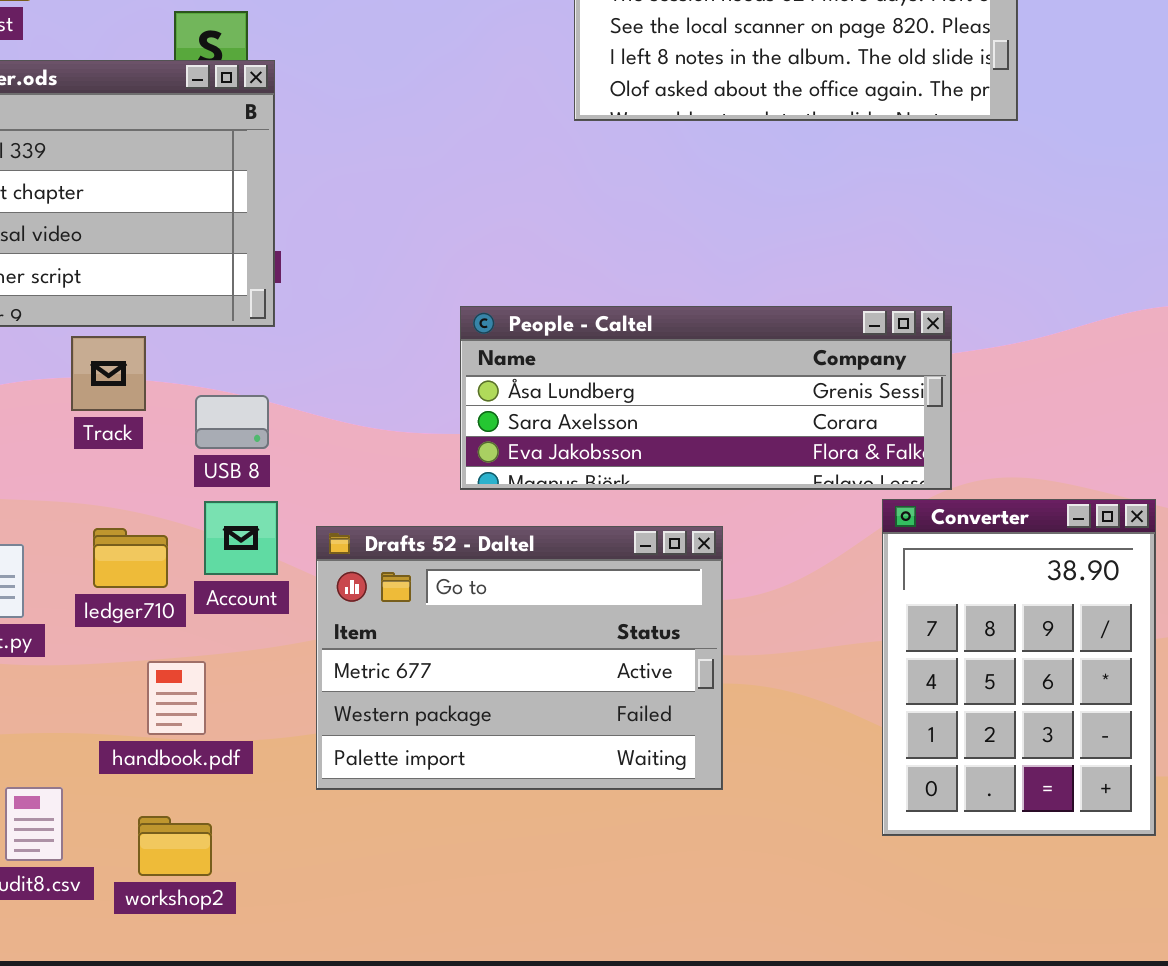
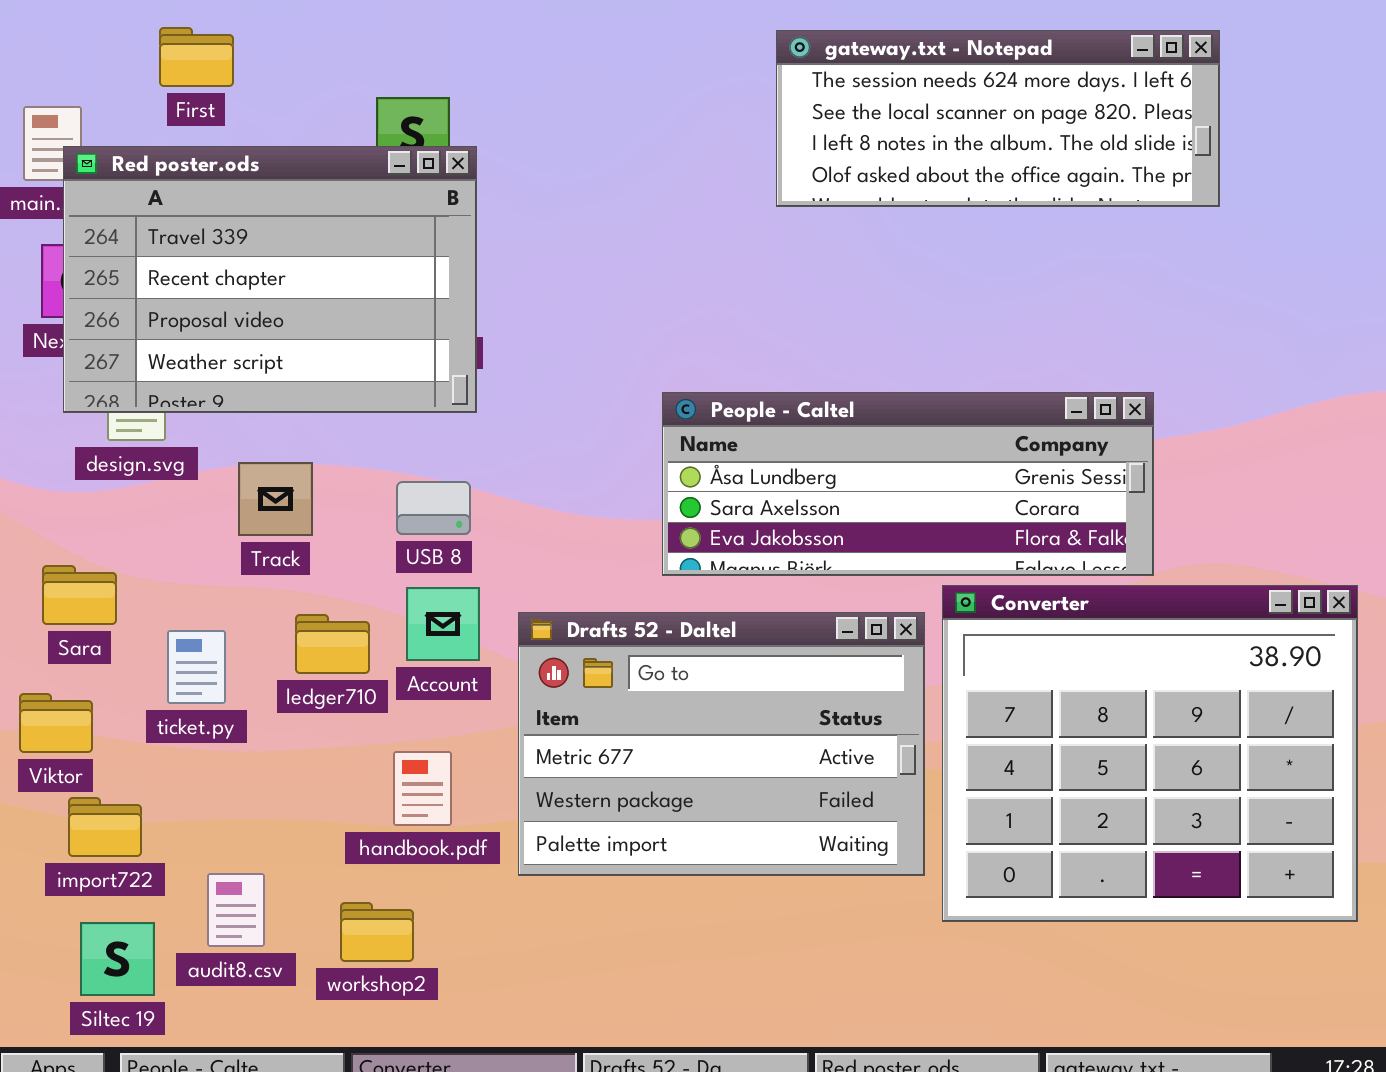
Track: [71,336,146,411] -> [238,462,313,536], moved
Converter: [882,499,1156,836] -> [942,585,1358,922], resized
handbook.pdf: [147,661,206,735] -> [393,751,452,826], moved

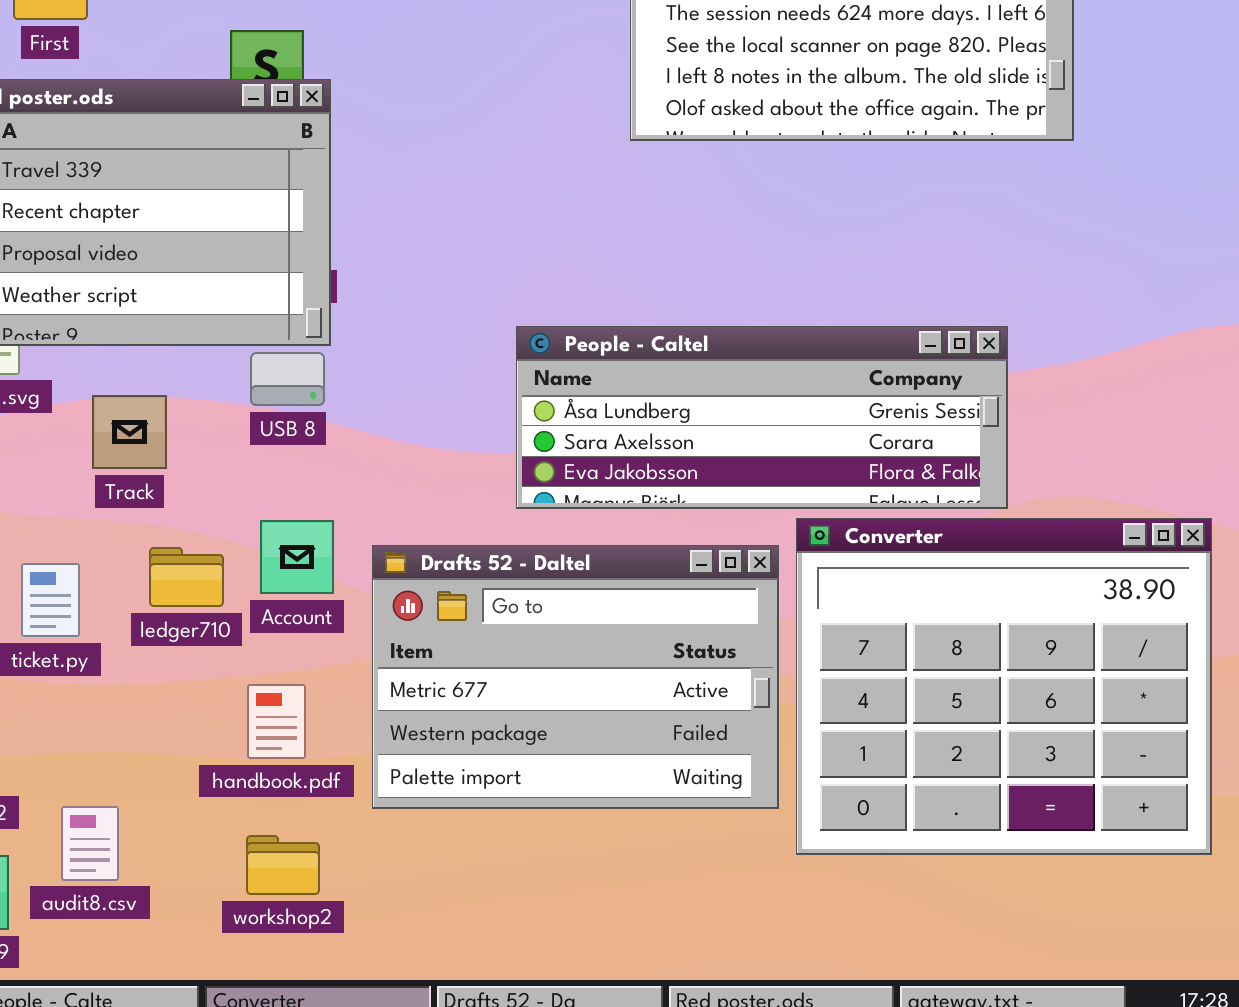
USB 8: [396,481,471,535] -> [250,352,325,406], moved
workshop2: [340,902,414,962] -> [246,835,320,895], moved

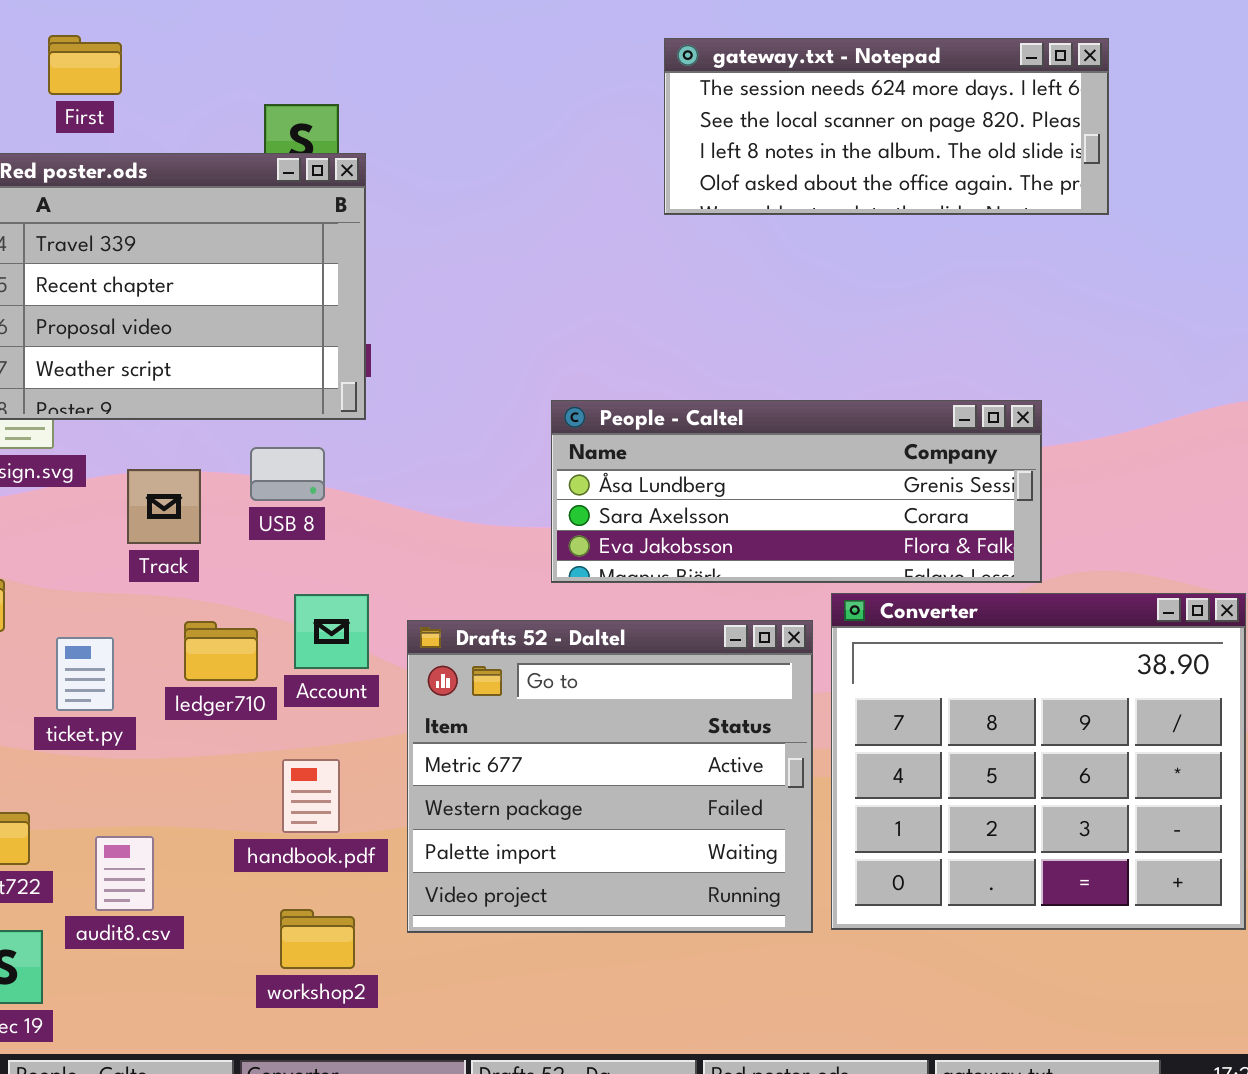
USB 8: [250,352,325,406] -> [250,447,325,501], moved
Drafts 52 - Daltel: [372,545,779,809] -> [407,620,813,933], resized
audit8.csv: [61,806,119,881] -> [95,836,154,911], moved

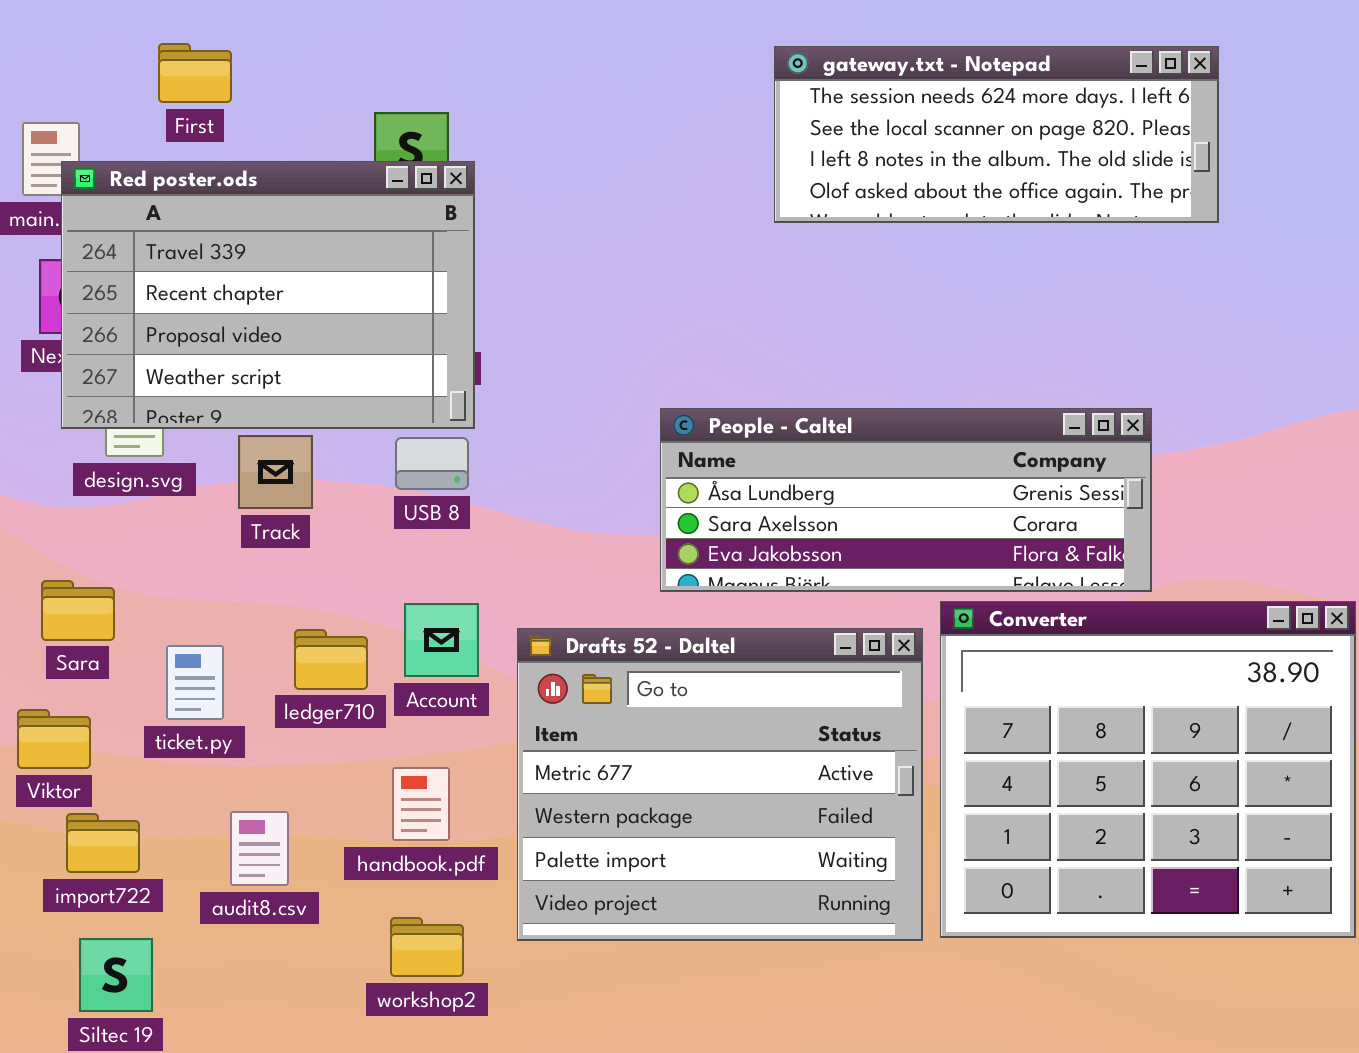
USB 8: [250,447,325,501] -> [395,437,469,490], moved
Track: [127,469,201,544] -> [238,435,313,509], moved
audit8.csv: [95,836,154,911] -> [230,811,289,886], moved

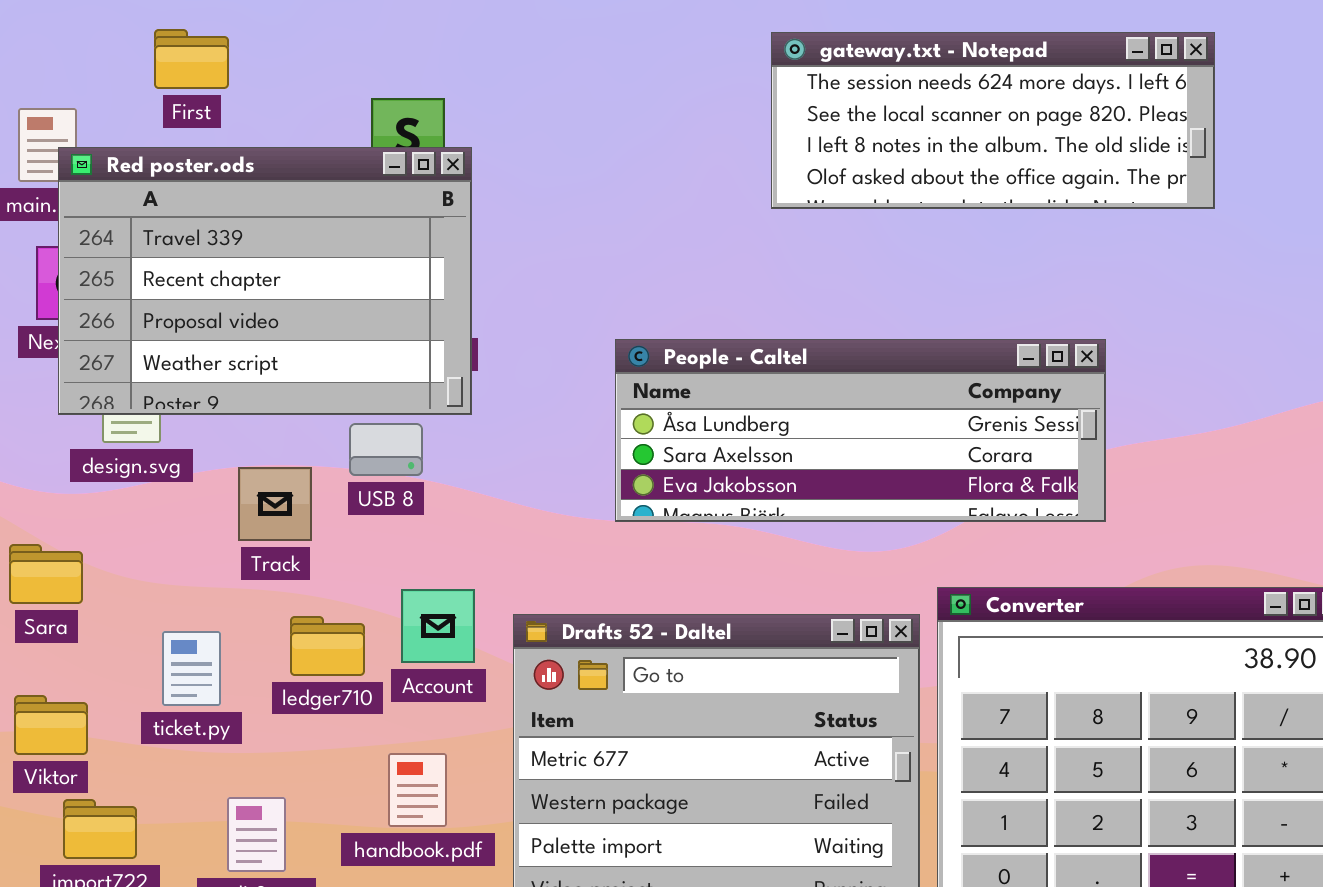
People - Caltel: [660,408,1152,592] -> [615,339,1106,522], moved
Track: [238,435,313,509] -> [238,467,312,541], moved
USB 8: [395,437,469,490] -> [349,423,423,476], moved
Sara: [41,580,115,641] -> [9,544,83,604], moved

